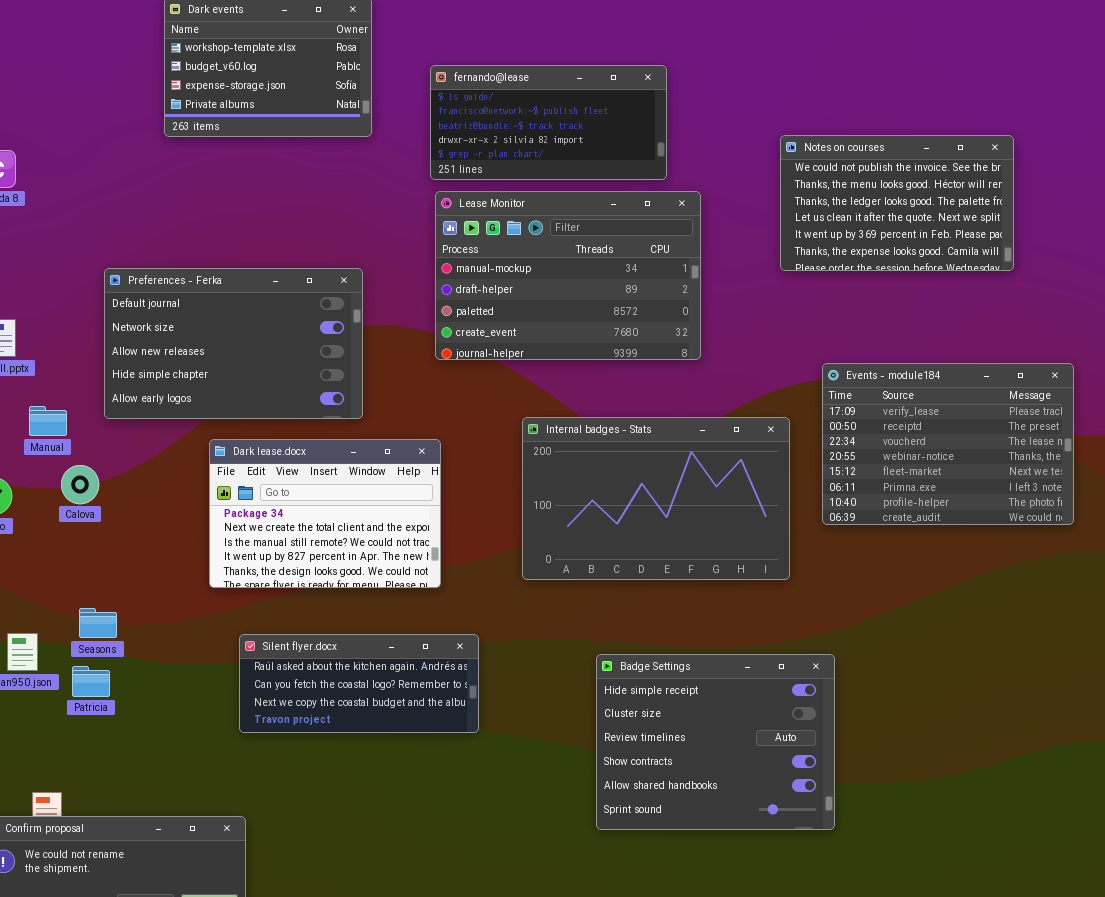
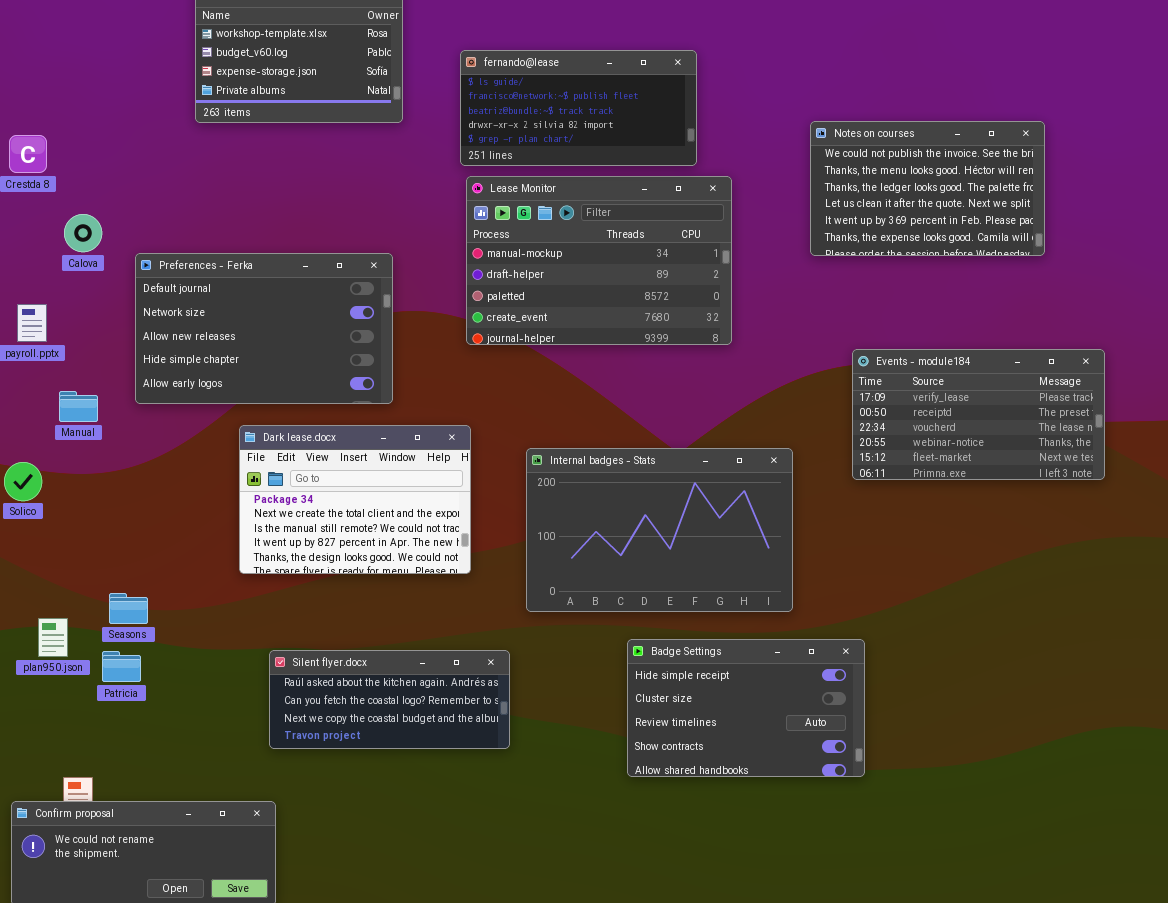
Events - module184: [822,363,1074,525] -> [852,349,1105,480], resized
Internal badges - Stats: [522,417,790,580] -> [526,448,793,612], moved
Calova: [61,465,99,504] -> [64,214,102,252], moved
Silent flyer.docx: [239,634,479,733] -> [269,650,510,749], moved
Badge Settings: [596,654,835,830] -> [627,639,865,777], resized

